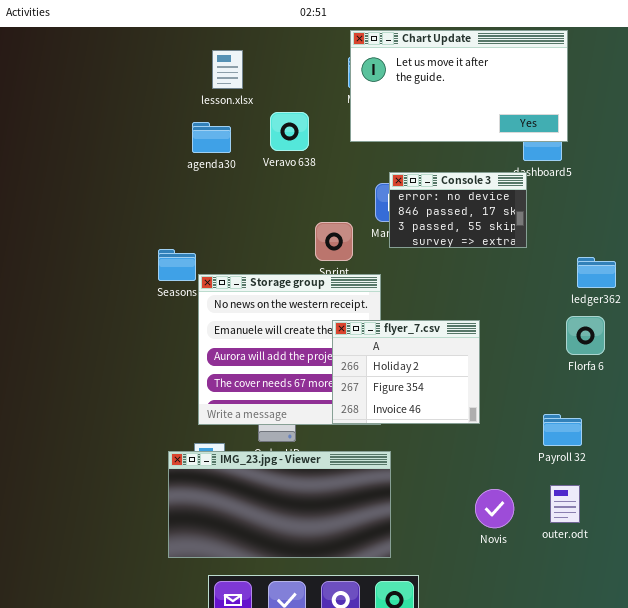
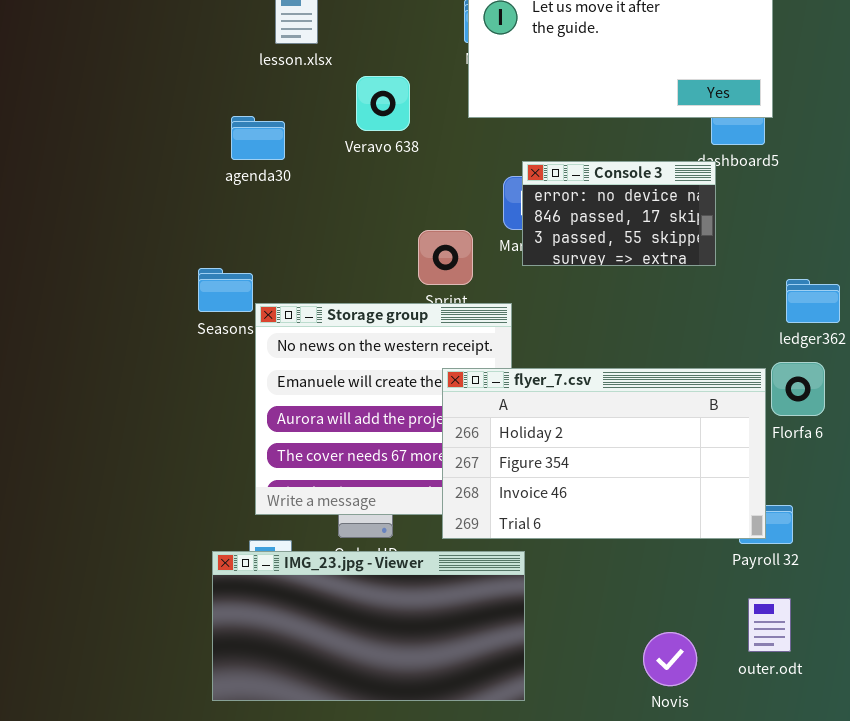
agenda30: [192,122,231,153] -> [231,116,285,160], moved
flyer_7.csv: [332,320,480,424] -> [442,368,766,539], resized
Novis: [475,489,514,528] -> [643,632,697,686], moved

